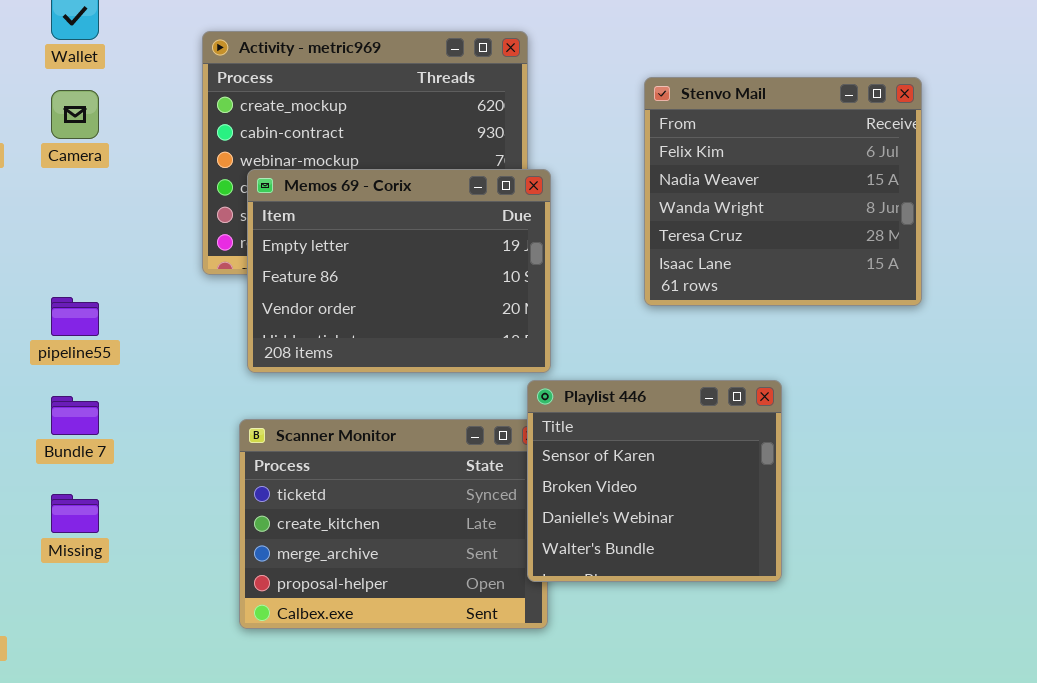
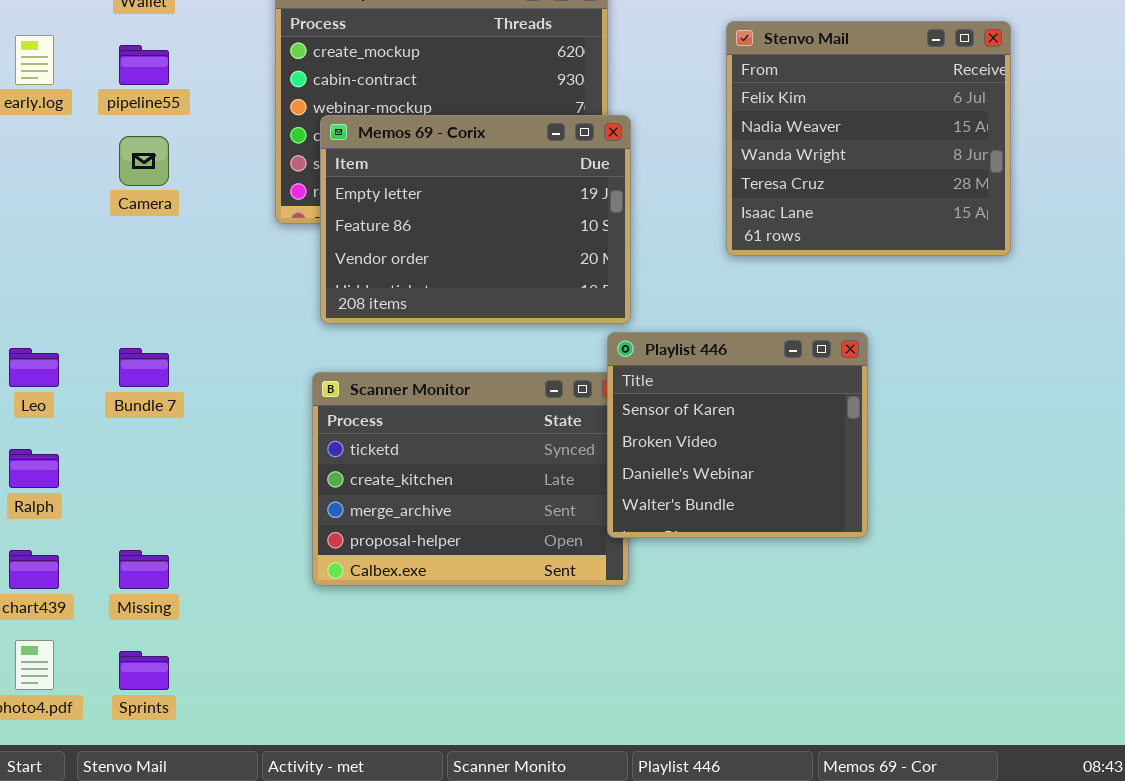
Camera: [51,90,99,139] -> [119,136,169,186], moved
pipeline55: [51,297,99,336] -> [119,45,169,85], moved
Missing: [51,494,99,533] -> [119,550,169,589], moved

